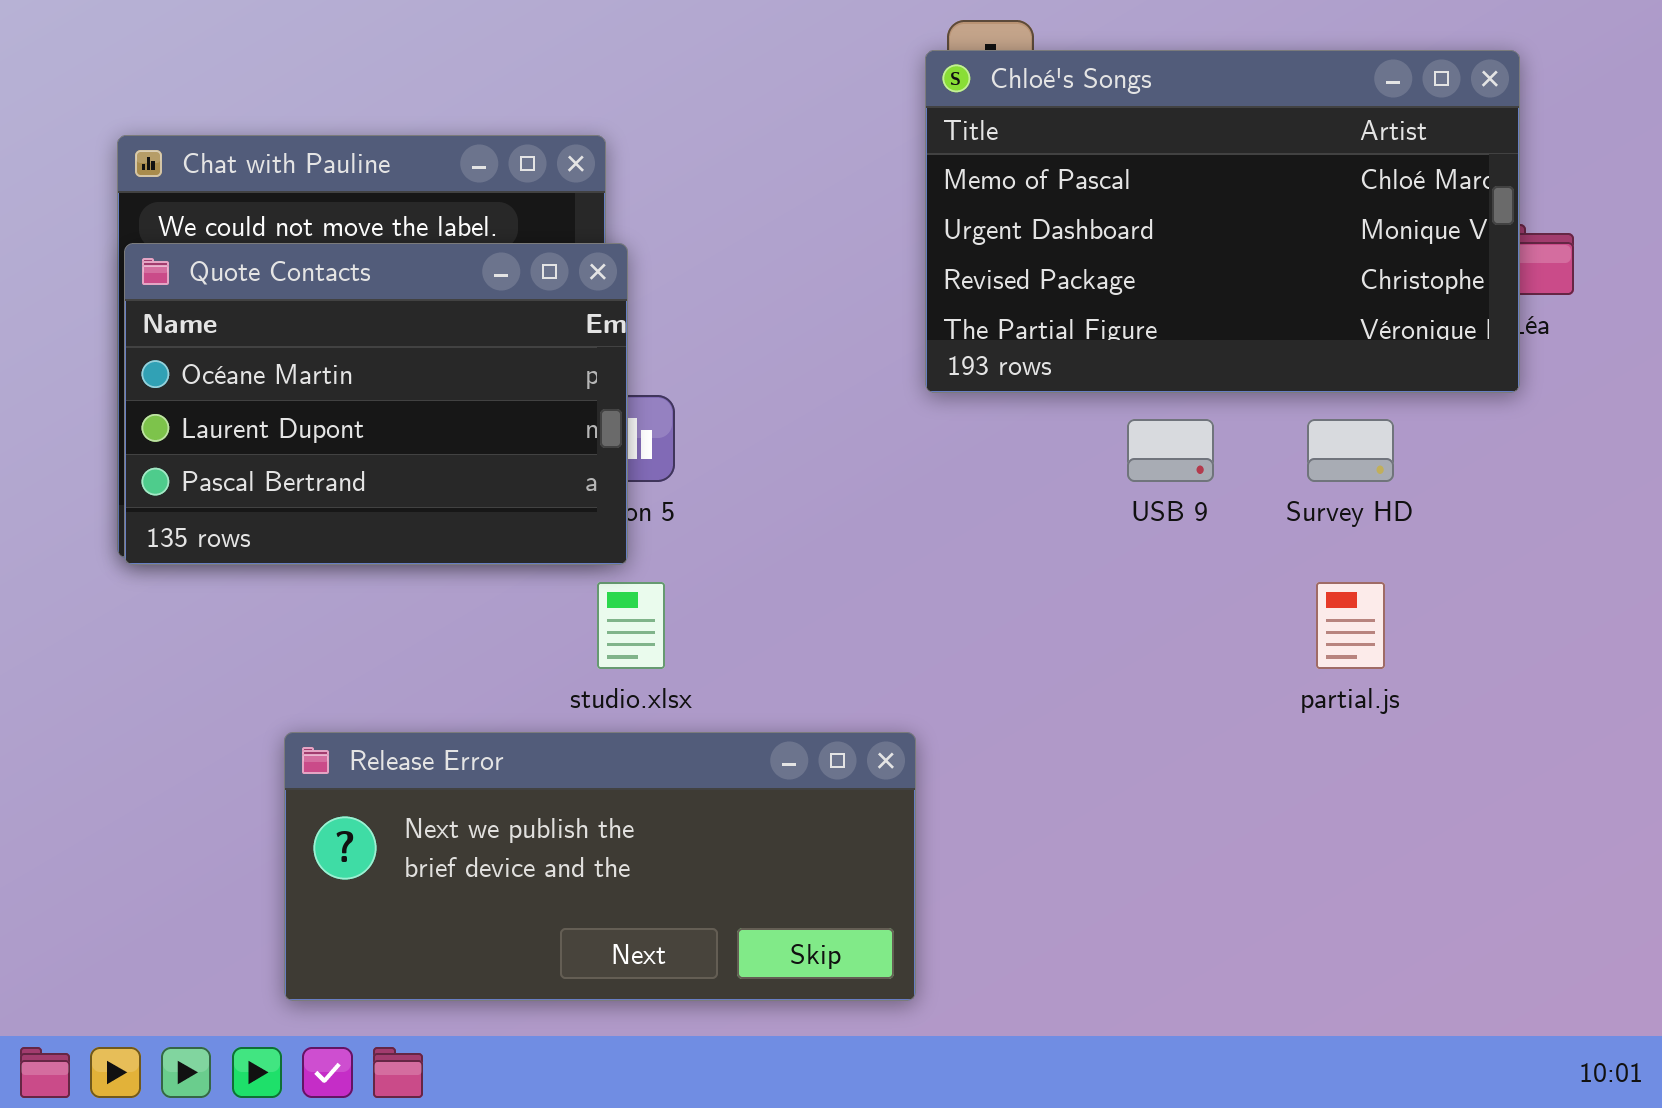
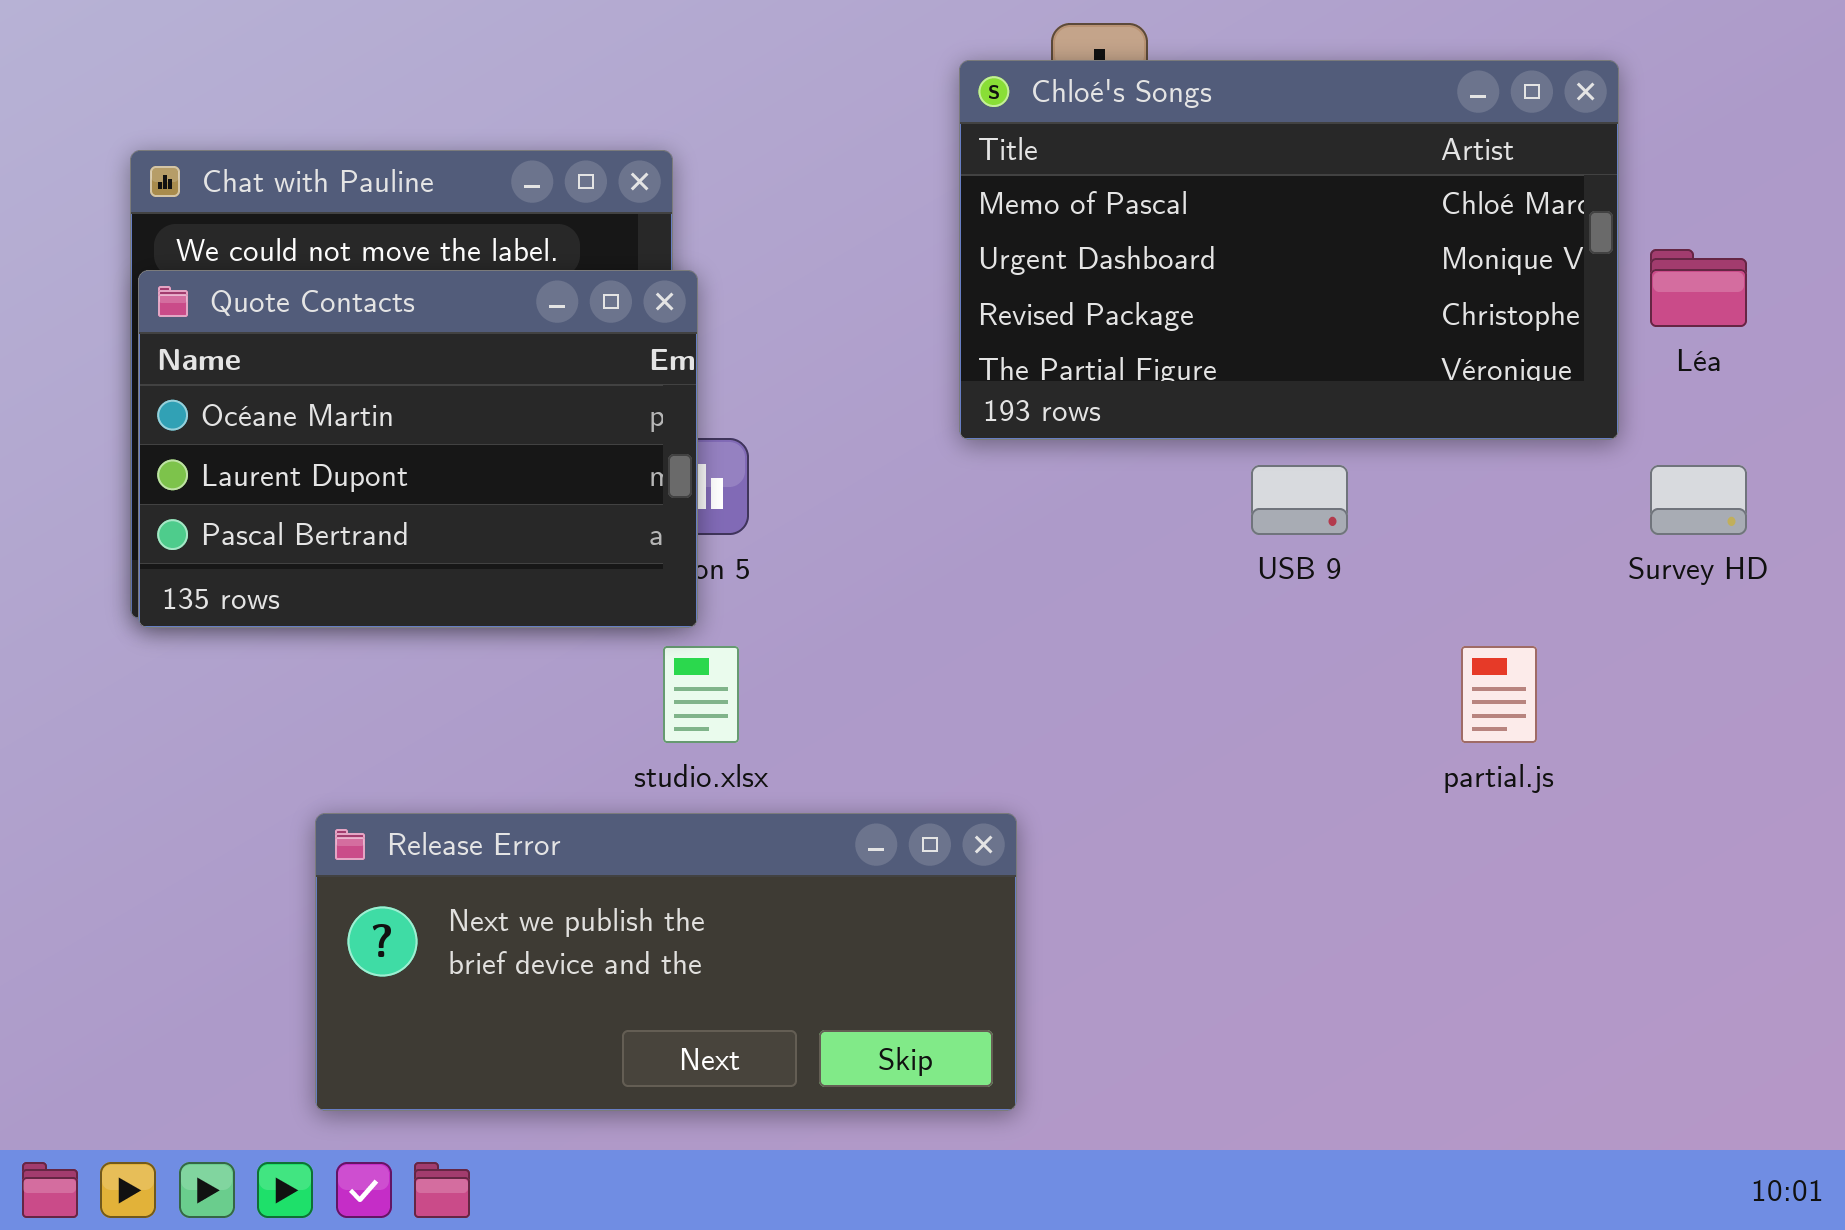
Chloé's Songs: [925,50,1520,393] -> [959,60,1619,440], moved
Survey HD: [1307,419,1394,482] -> [1650,465,1747,535], moved

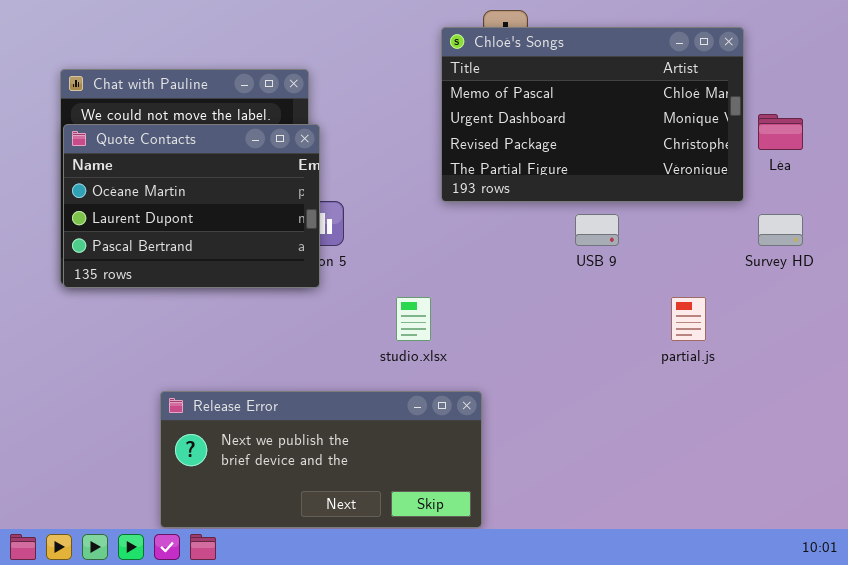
studio.xlsx: [663,646,739,743] -> [396,297,431,341], moved
Release Error: [315,813,1017,1111] -> [160,391,482,528], moved

